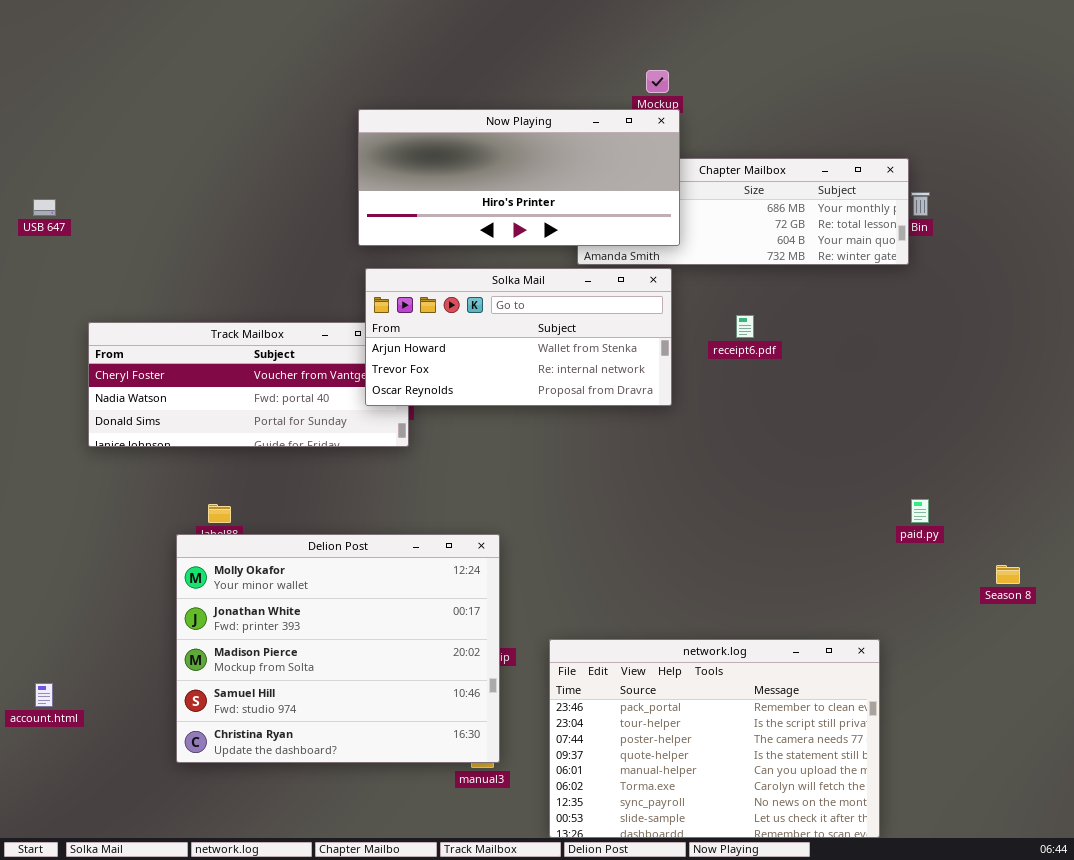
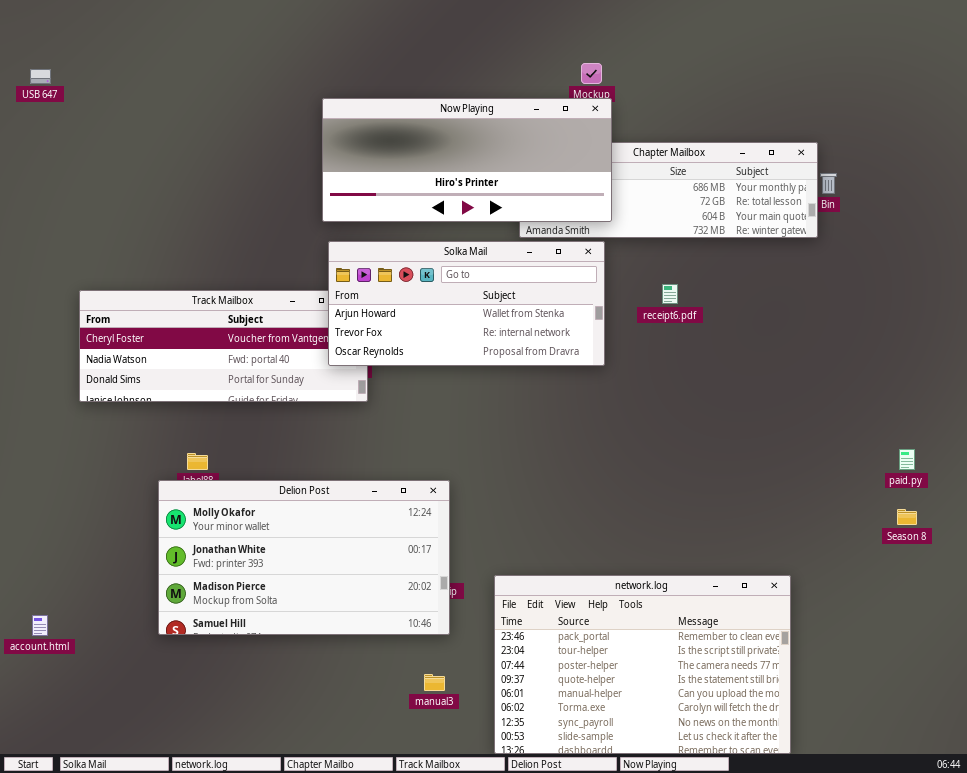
USB 647: [33,199,56,216] -> [30,69,51,84], moved
paid.py: [911,499,929,523] -> [899,449,915,470], moved
Delion Post: [176,534,500,763] -> [158,480,450,635], resized

